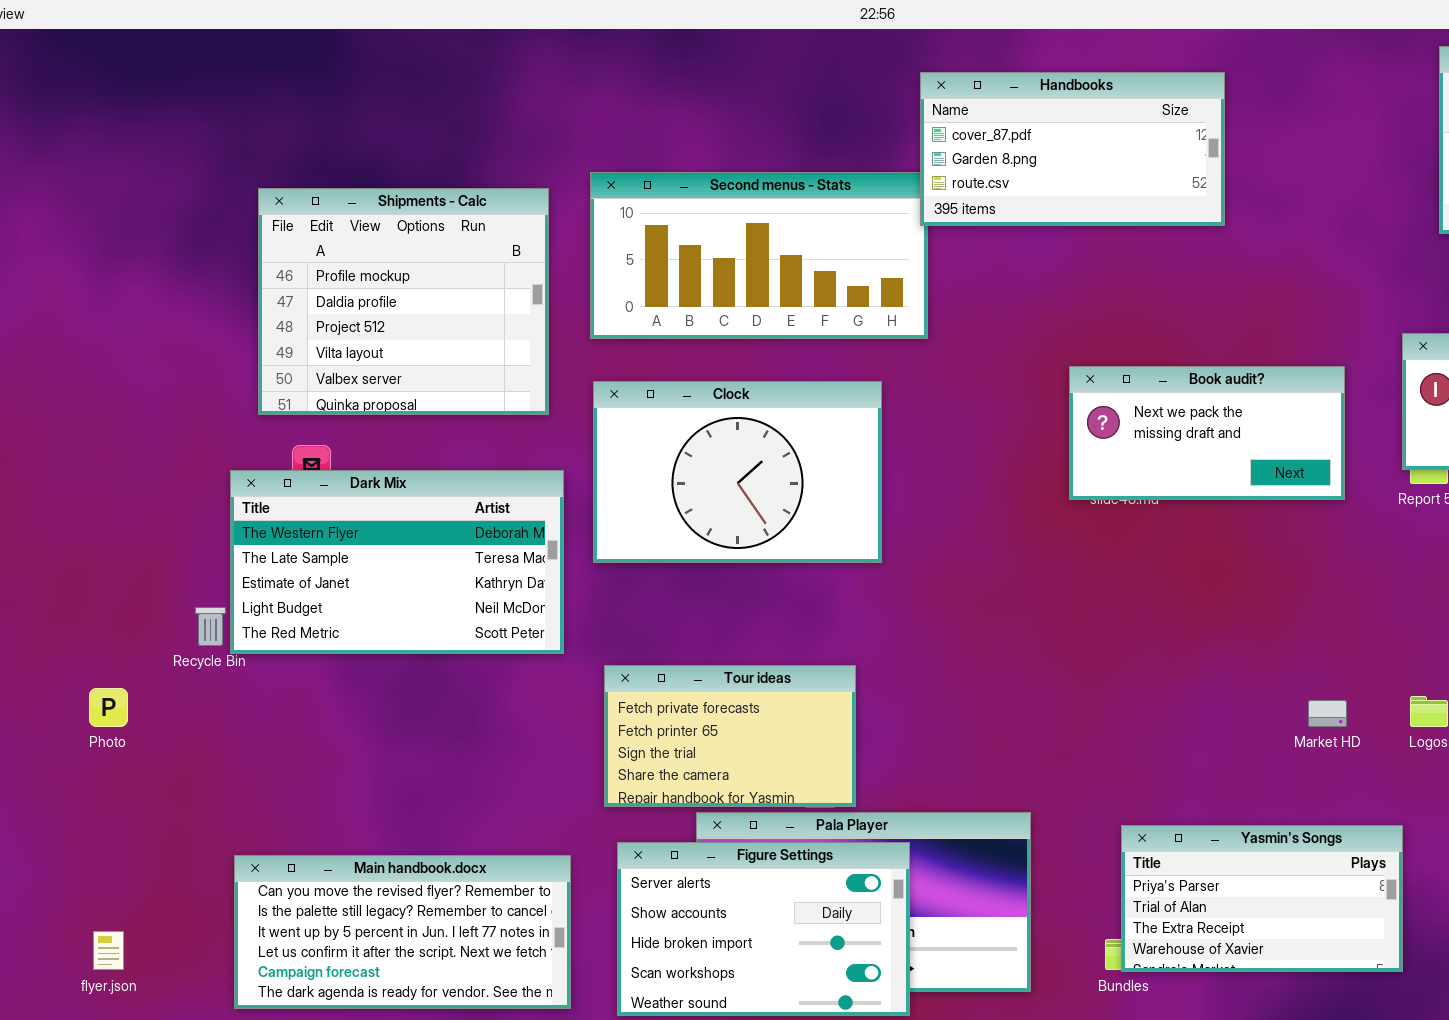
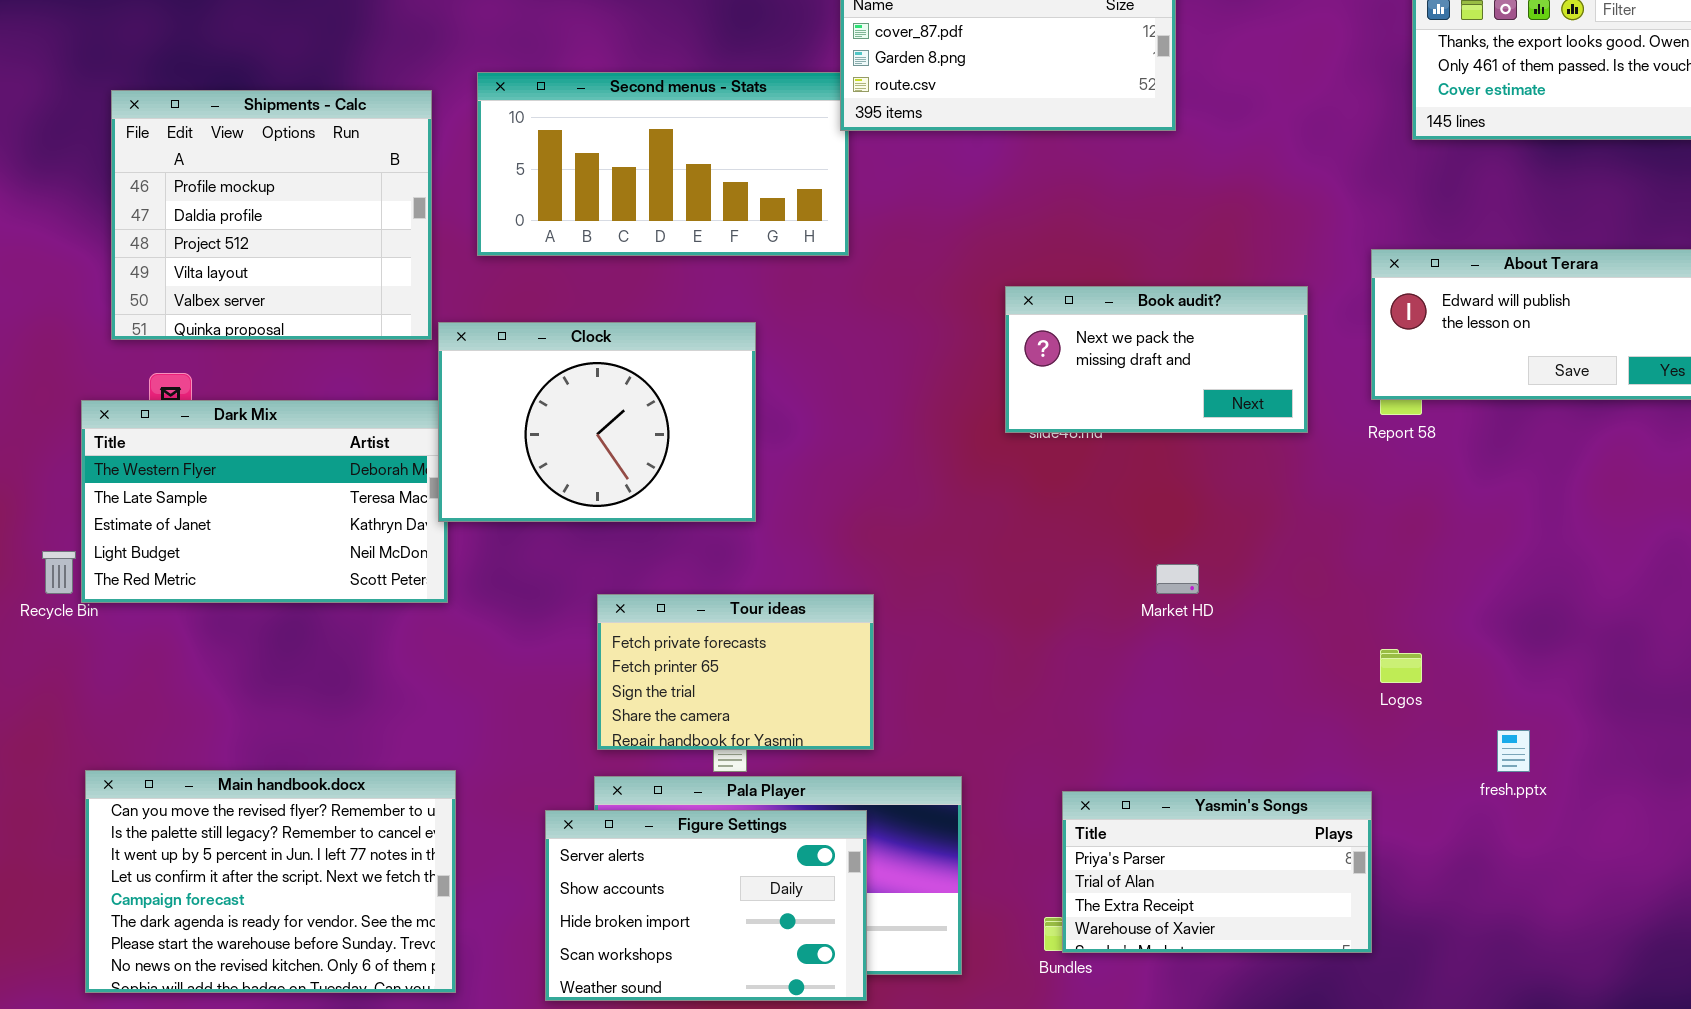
Clock: [593,381,882,563] -> [438,322,756,522], moved
Tour ideas: [604,665,856,807] -> [597,594,874,750], moved
Market HD: [1308,700,1347,727] -> [1156,564,1199,594], moved
Figure Settings: [617,842,910,1016] -> [545,810,867,1001], moved
Main handbook.docx: [234,855,571,1009] -> [85,770,456,993], resized

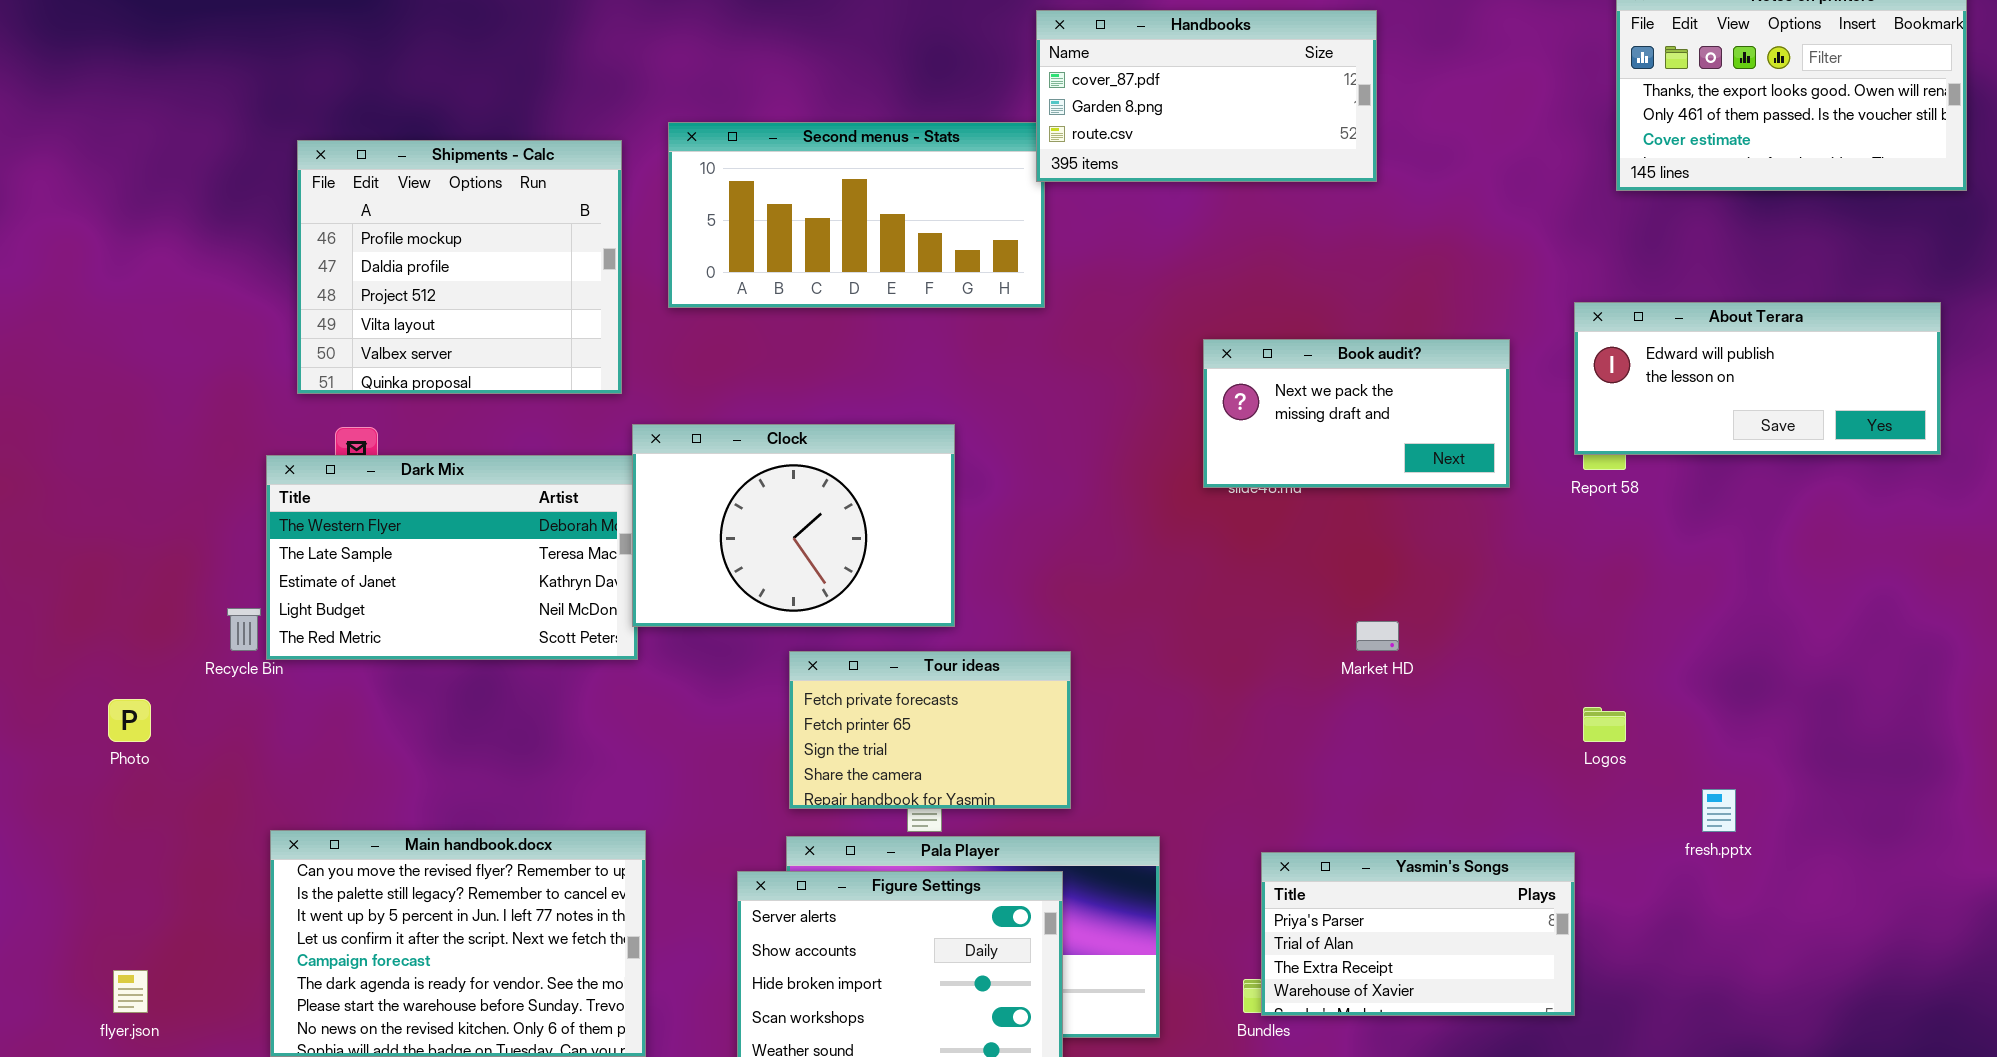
Clock: [438,322,756,522] -> [632,424,955,627], moved

